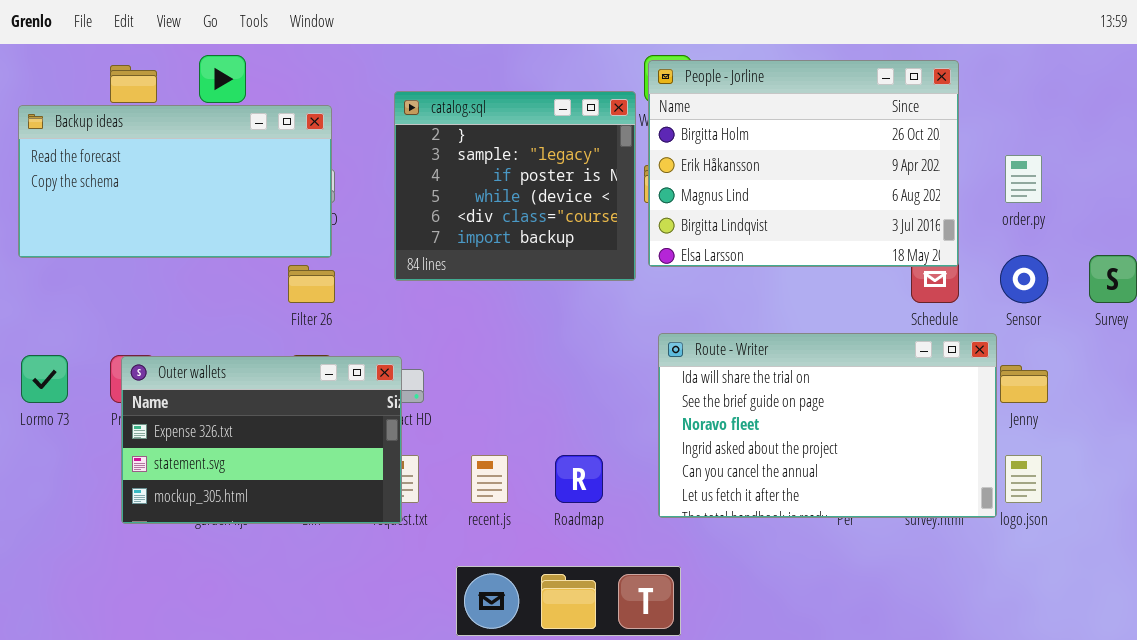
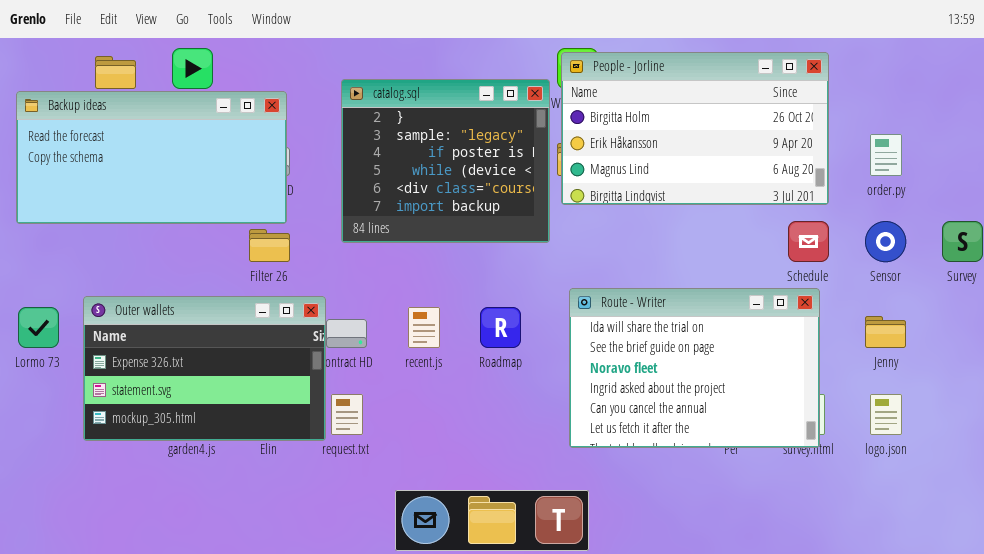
People - Jorline: [648,60,959,267] -> [561,52,829,205], resized
Route - Writer: [658,333,997,518] -> [569,288,820,448], resized
Outer wallets: [121,356,402,524] -> [83,296,326,441], moved
recent.js: [471,455,508,503] -> [408,307,440,348], moved
Roadmap: [555,455,603,503] -> [480,307,521,348], moved

